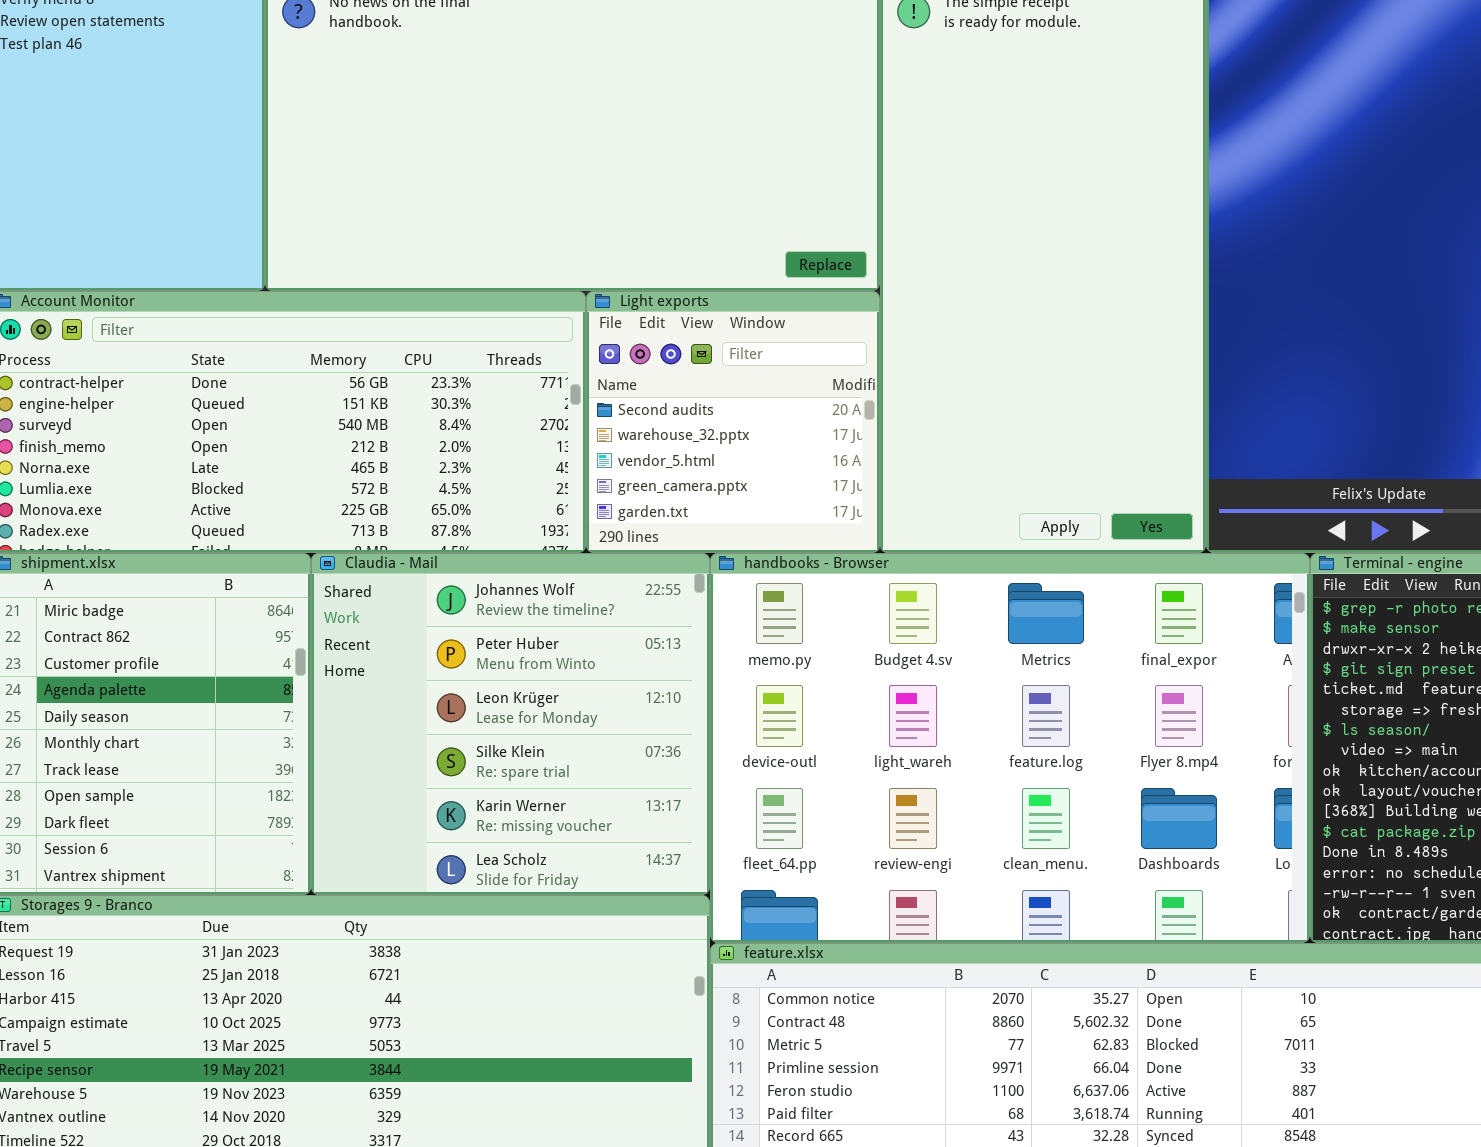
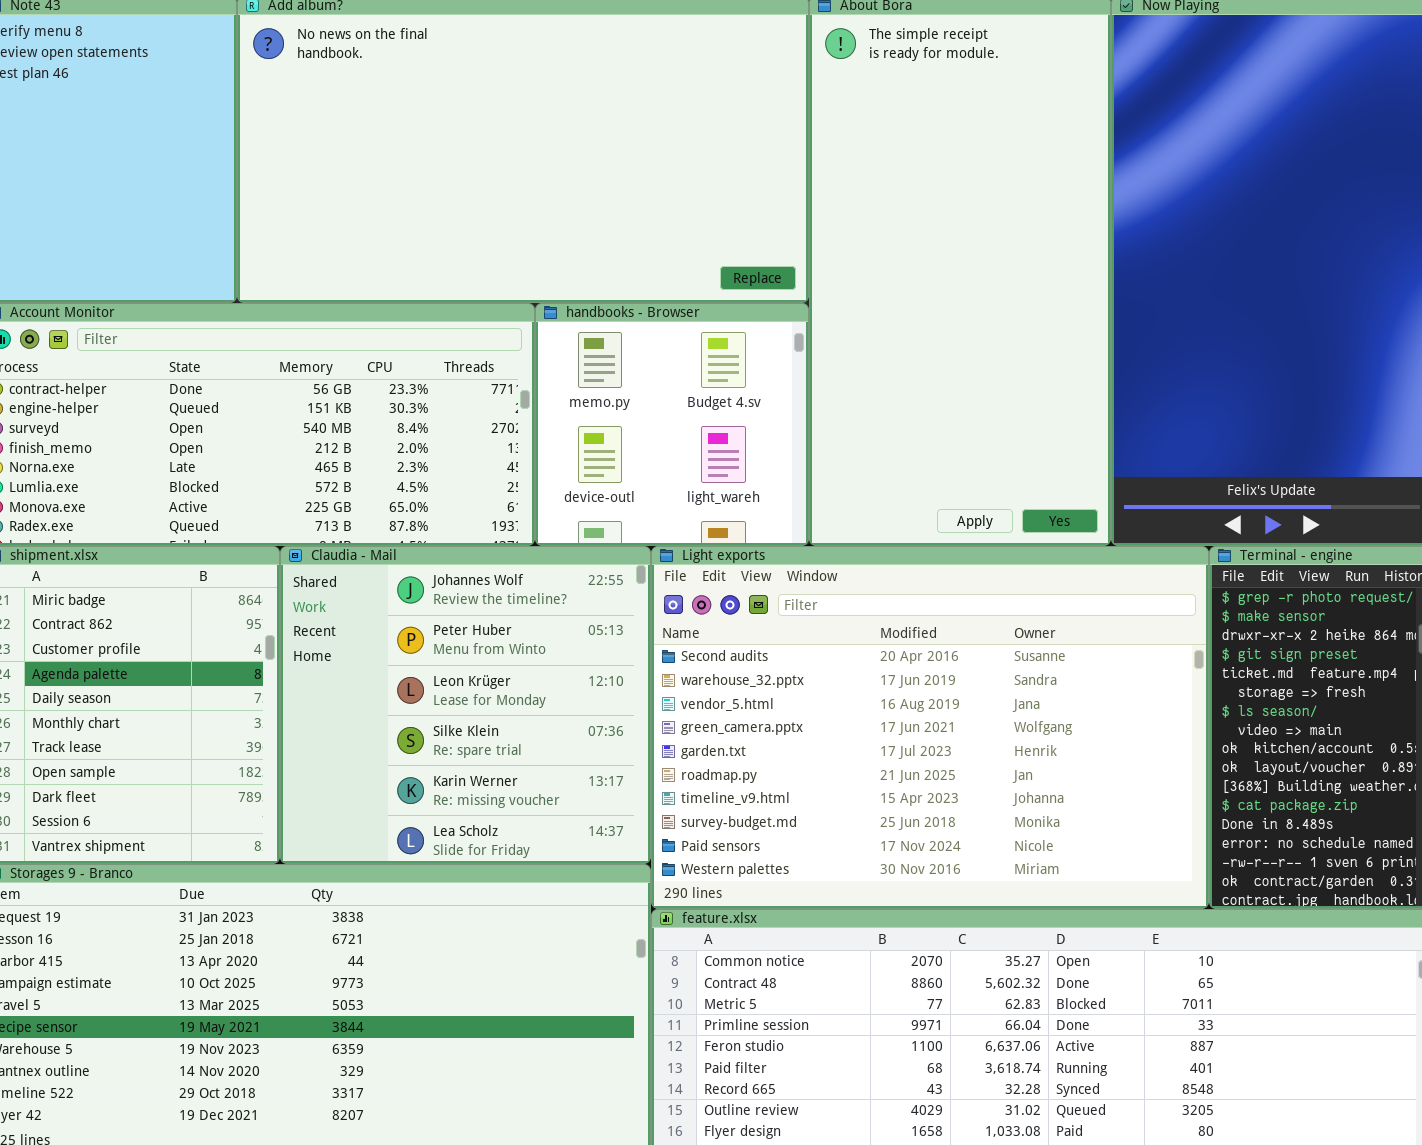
Light exports: [586,291,880,553] -> [651,546,1209,909], moved, resized
handbooks - Browser: [710,553,1310,943] -> [535,303,809,546], moved, resized

